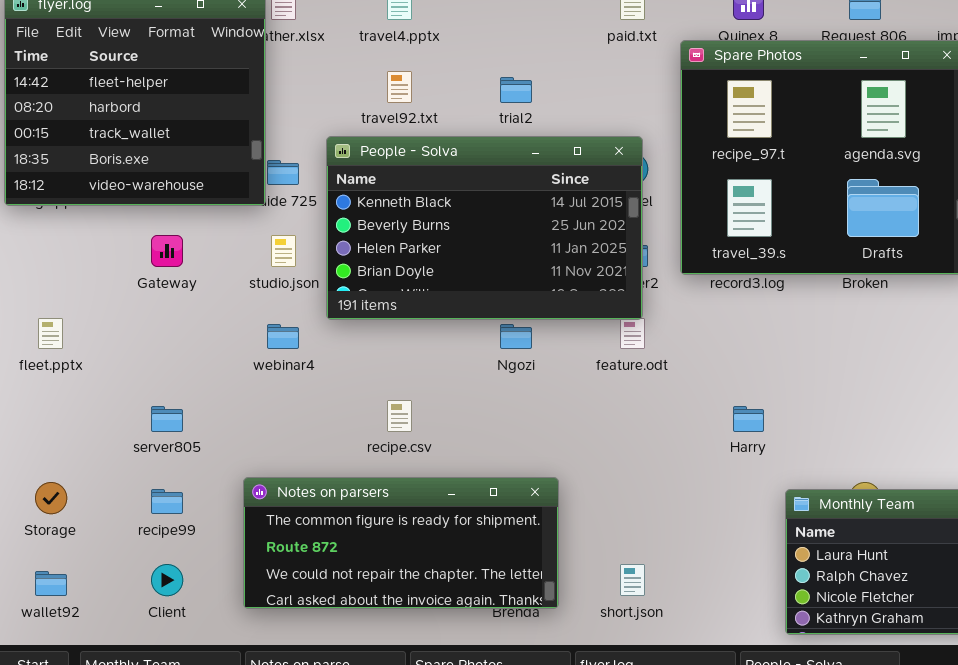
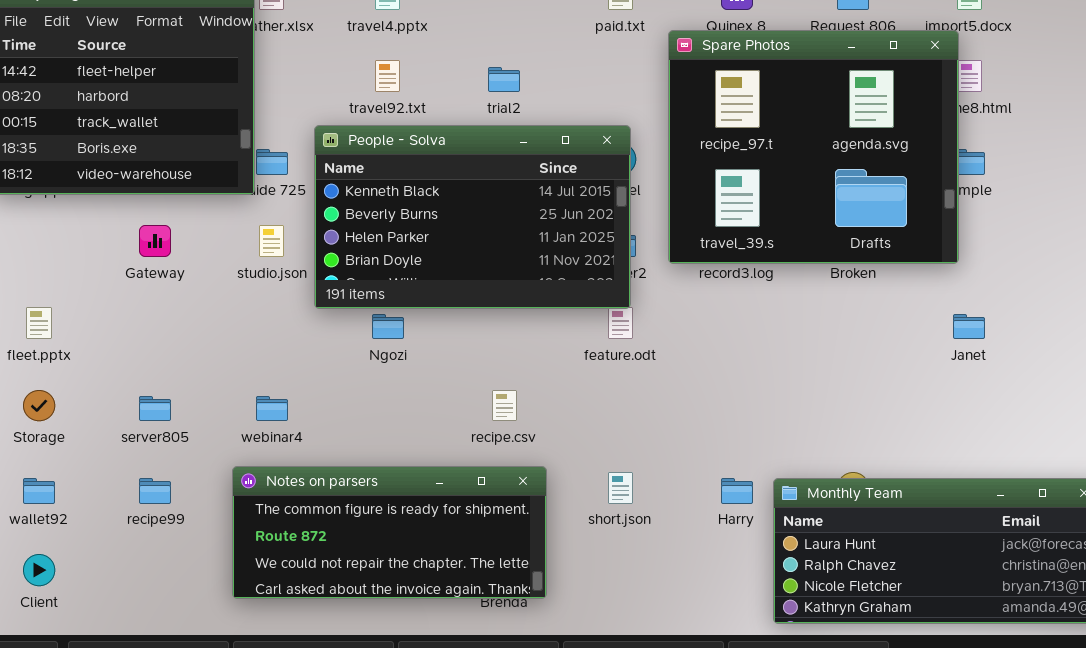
webinar4: [267,324,299,349] -> [256,396,288,421], moved
Ngozi: [500,324,532,349] -> [372,314,404,339], moved
recipe.csv: [387,400,412,432] -> [492,390,517,421], moved
Harry: [733,406,764,432] -> [721,478,753,504], moved
Storage: [35,482,67,514] -> [23,390,55,421], moved
Client: [151,564,183,596] -> [23,554,55,586], moved
short.json: [620,564,645,596] -> [608,472,633,504], moved
wallet92: [35,571,67,596] -> [23,478,55,504], moved

